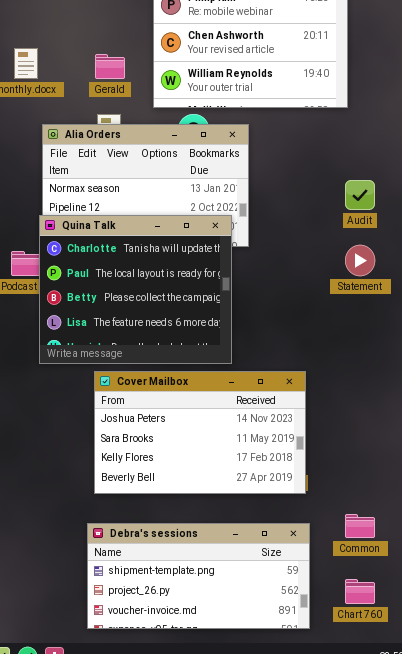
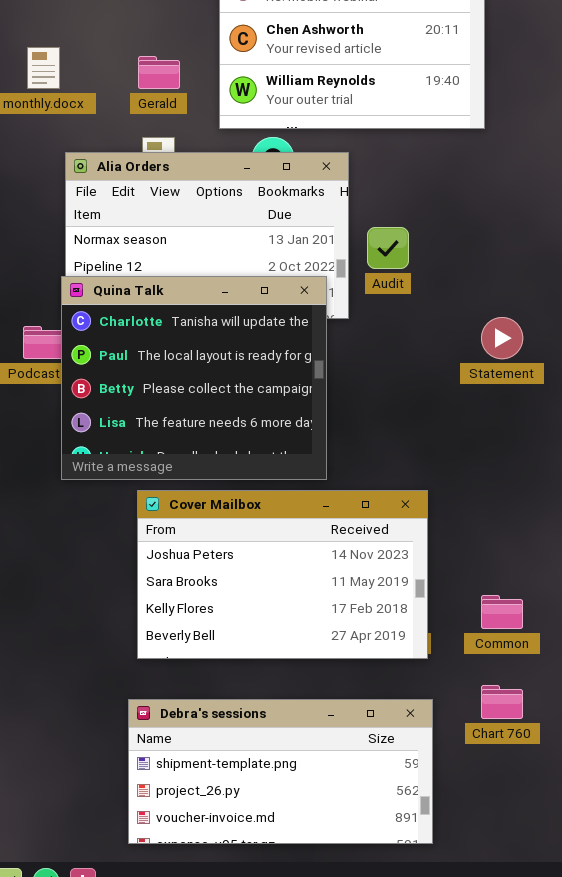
Audit: [345,180,375,210] -> [367,227,409,269], moved
Common: [345,514,375,538] -> [481,595,523,629], moved
Chart 760: [345,579,375,604] -> [481,685,523,719], moved

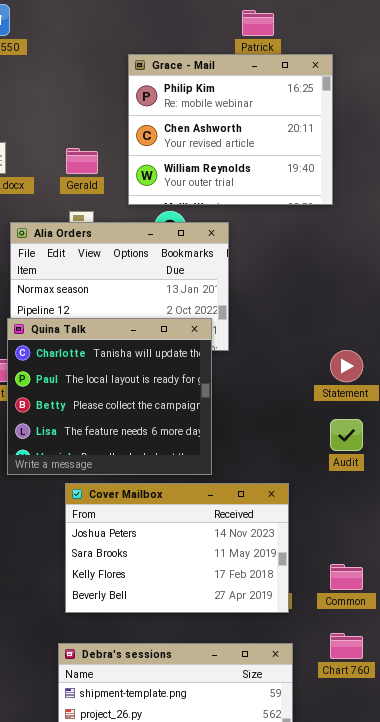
Audit: [367,227,409,269] -> [330,419,363,451], moved

